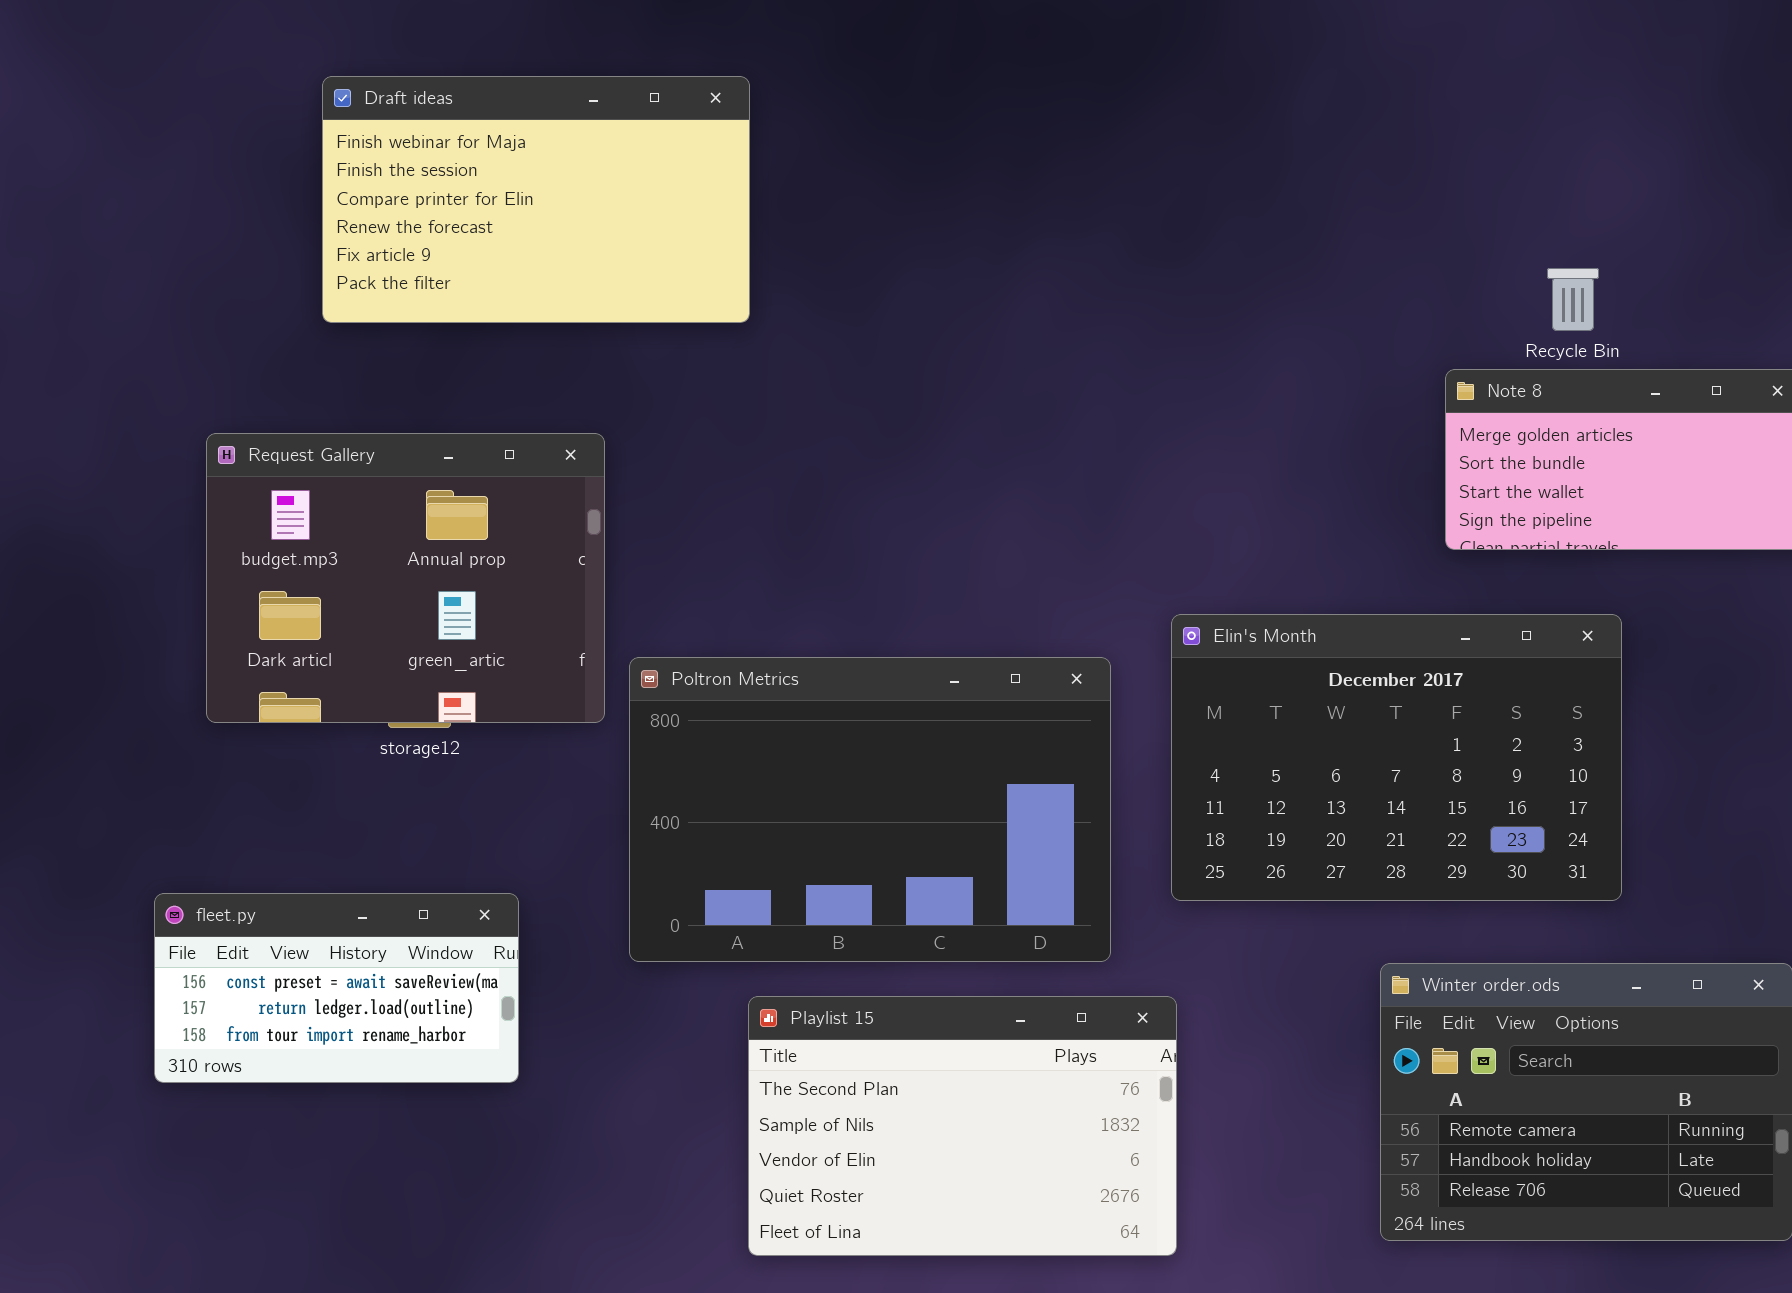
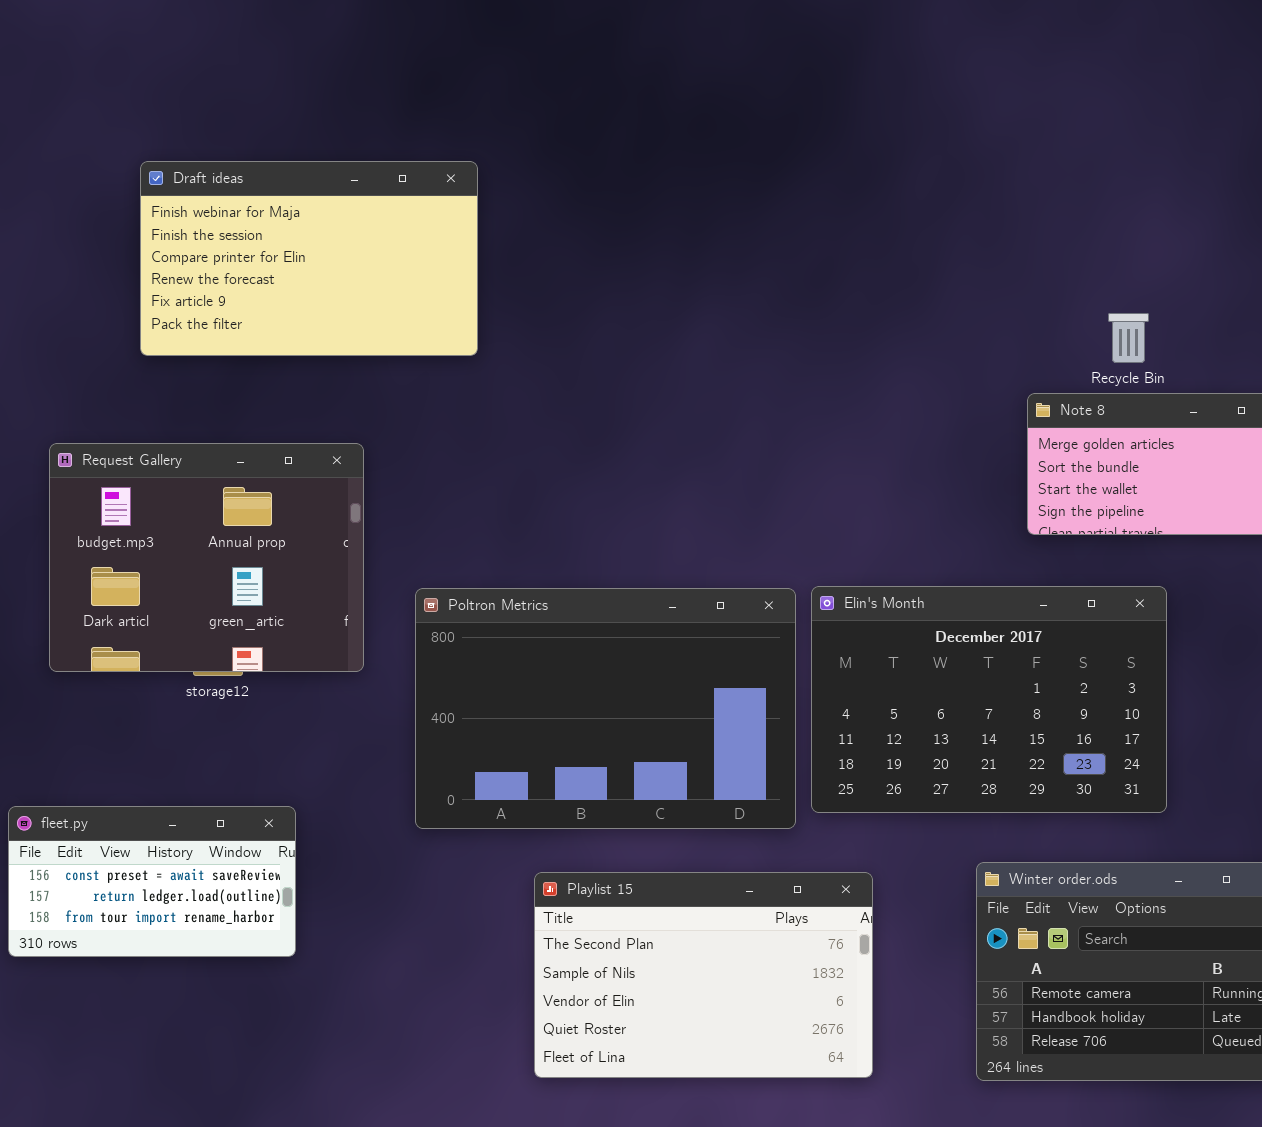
Poltron Metrics: [629,657,1111,962] -> [415,588,796,829], moved
Playlist 15: [748,996,1177,1256] -> [534,872,873,1078], moved

